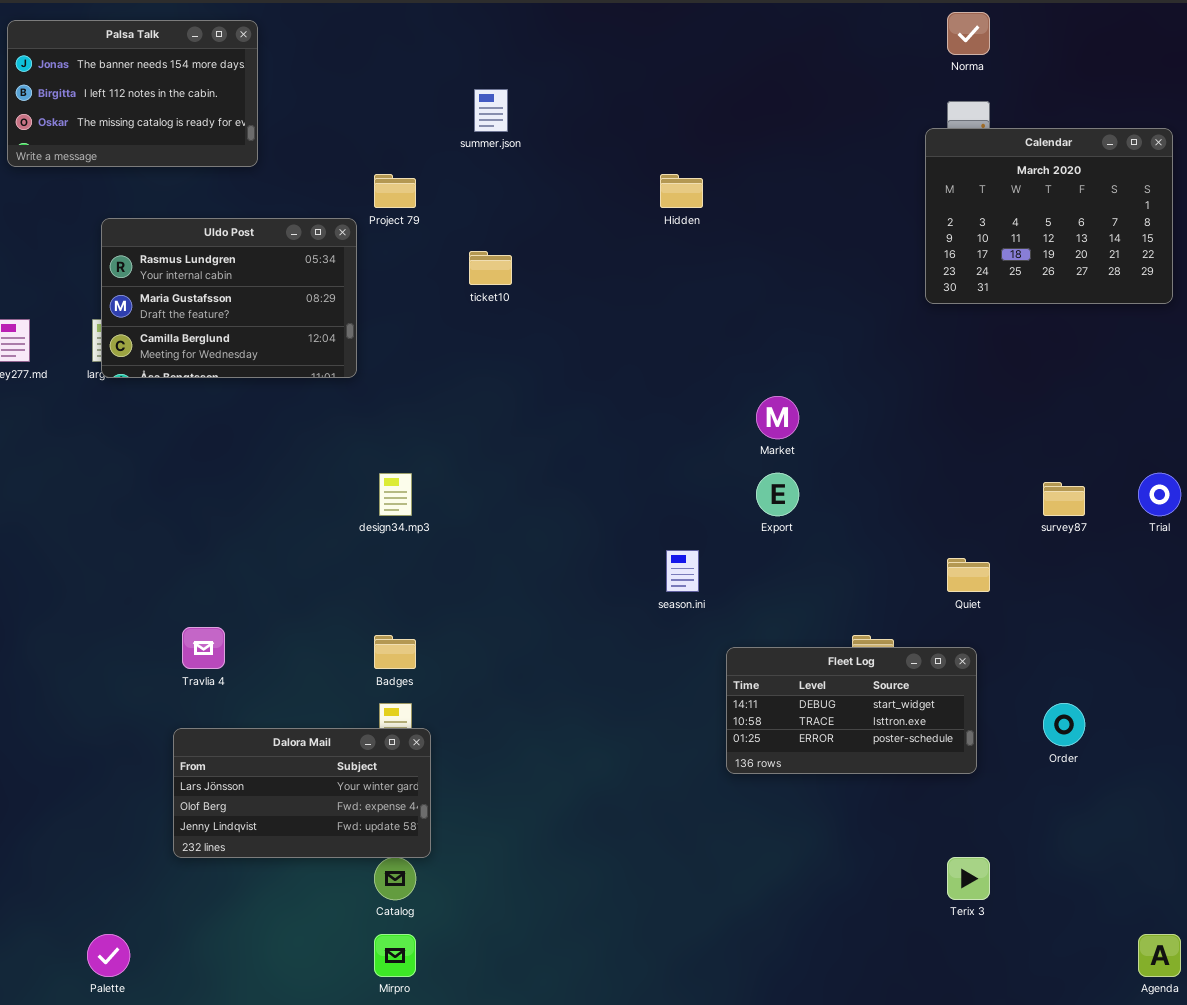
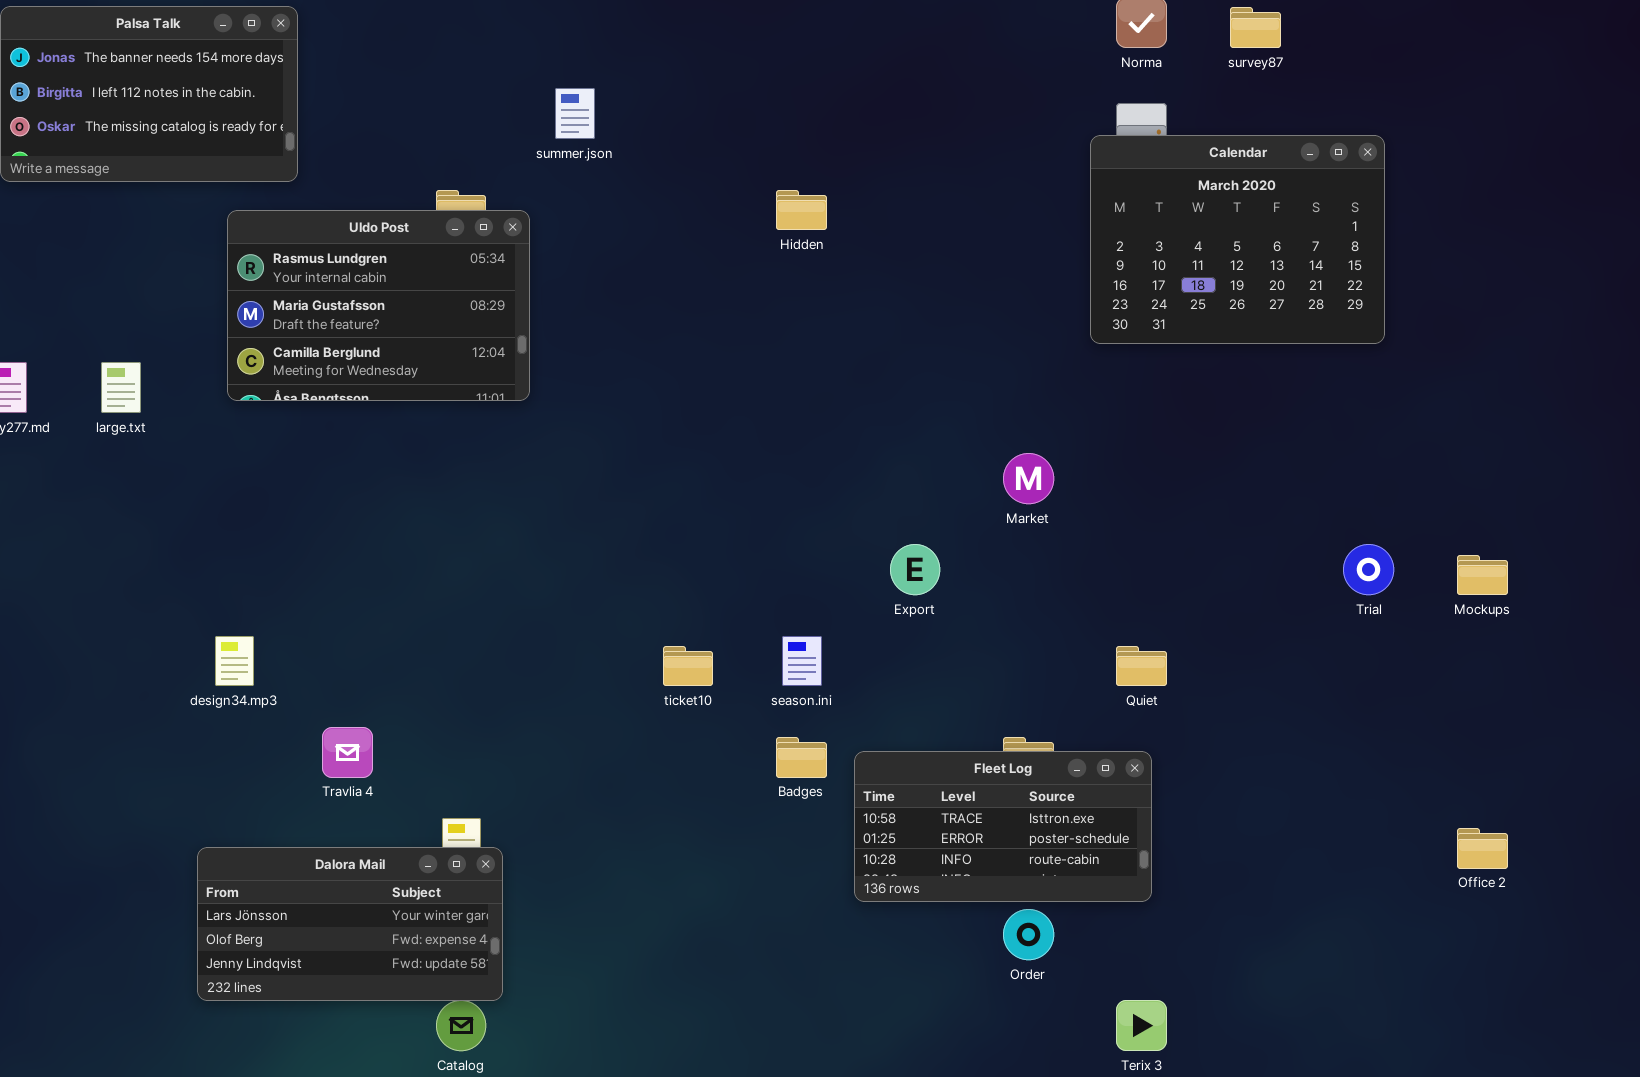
Uldo Post: [101,218,357,378] -> [227,210,530,401], moved
ticket10: [469,251,512,285] -> [663,646,713,686], moved
Market: [756,396,799,439] -> [1003,453,1054,504], moved
design34.mp3: [379,473,412,516] -> [215,636,254,686], moved
survey87: [1043,482,1085,516] -> [1230,7,1281,48], moved
Travlia 4: [182,627,225,669] -> [322,727,373,778], moved
Badges: [374,635,416,669] -> [776,737,827,778], moved
Fleet Log: [726,647,977,774] -> [854,751,1152,902], scrolled down 1 row
Order: [1043,703,1085,746] -> [1003,909,1054,960], moved

